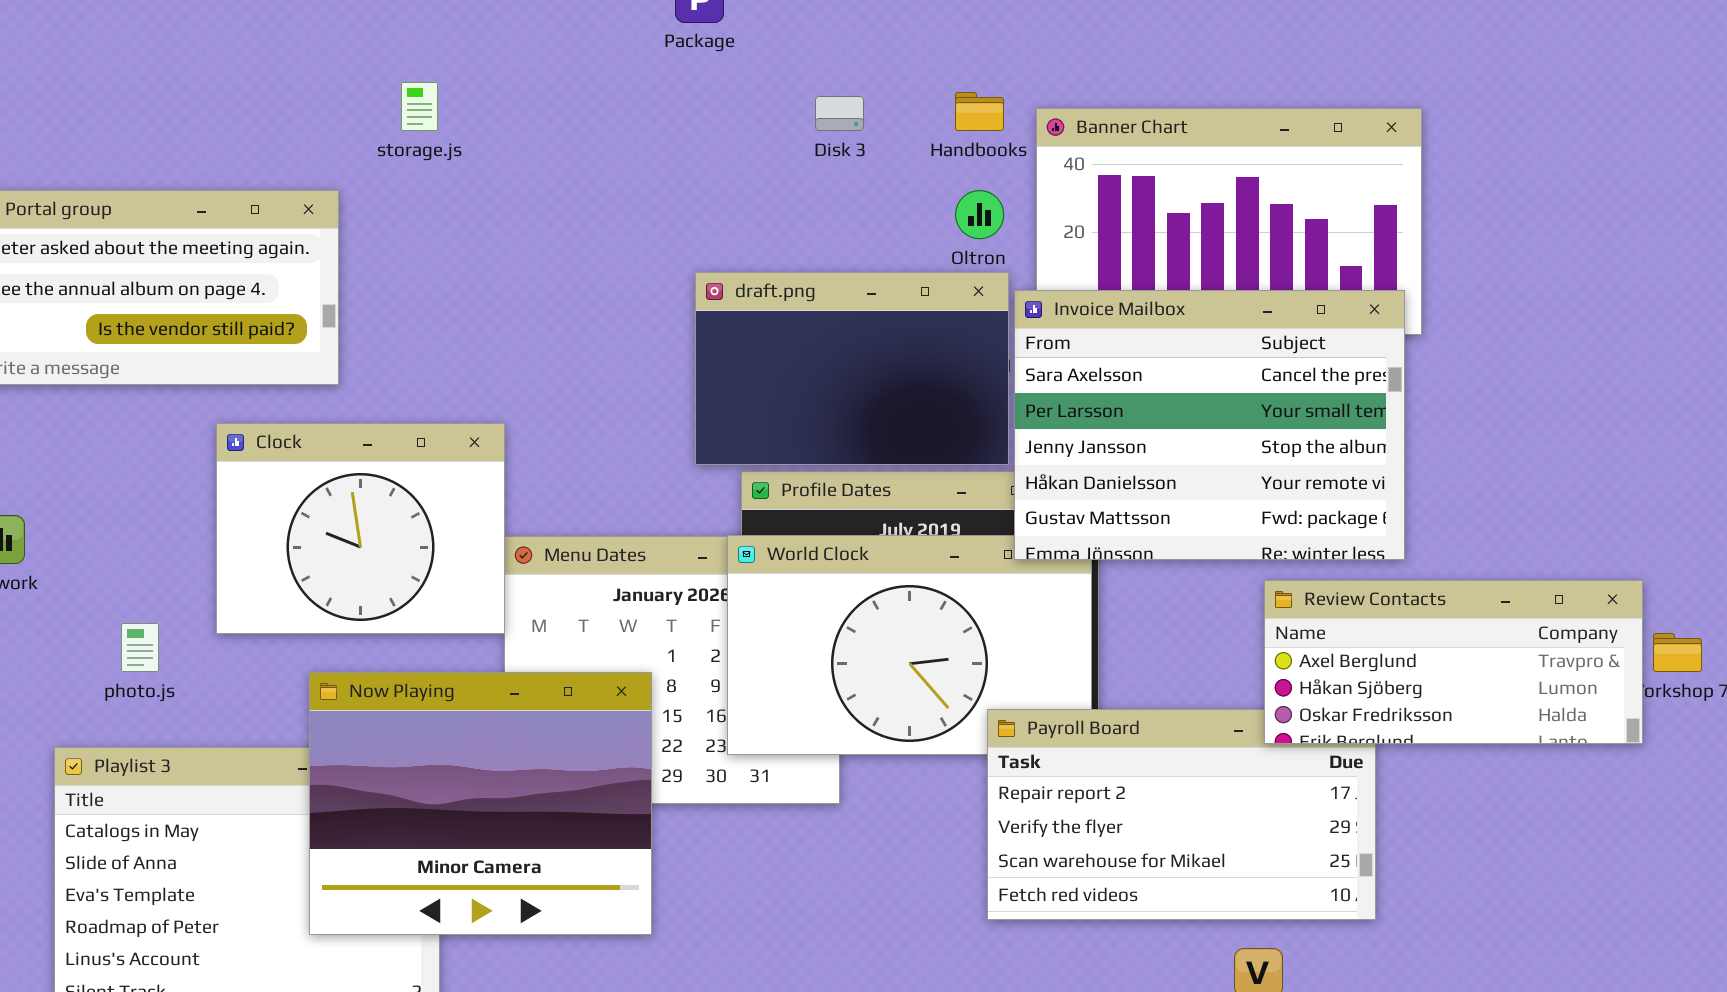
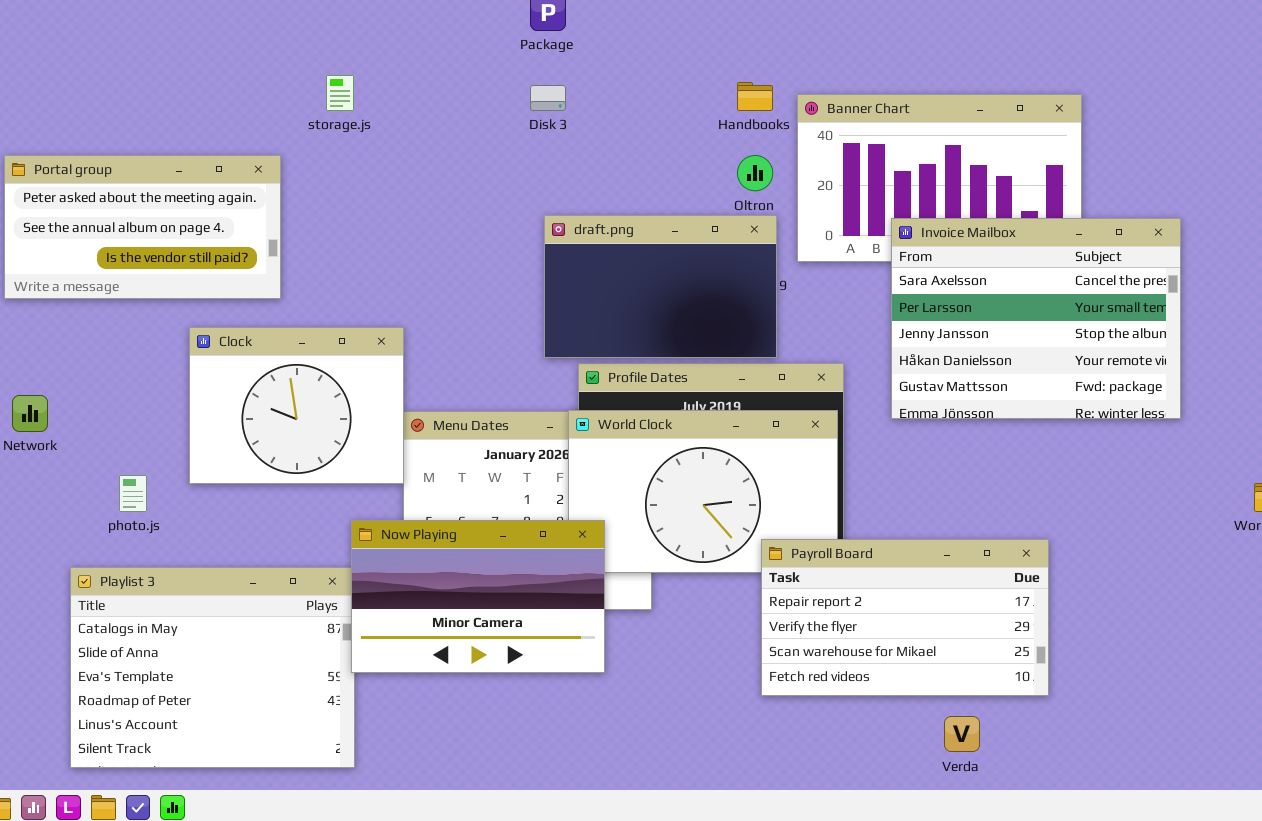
Disk 3: [815,96,864,131] -> [530,85,566,111], moved
Invoice Mailbox: [1014,290,1405,560] -> [891,218,1181,419], moved
Review Contacts: [1264,580,1643,744] -> none, closed
Now Playing: [309,672,652,935] -> [351,520,605,673], moved, resized

